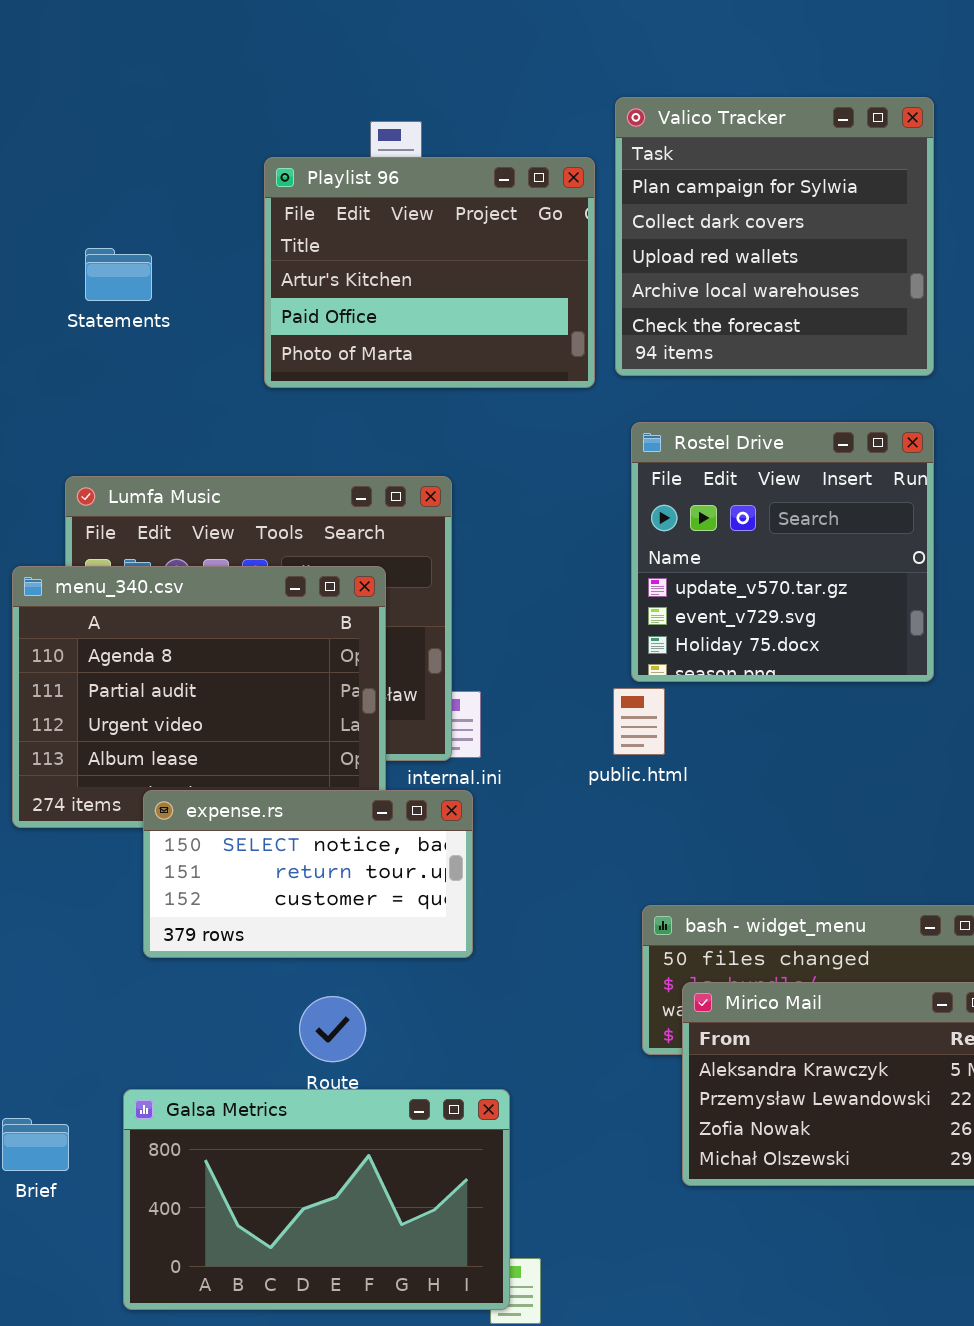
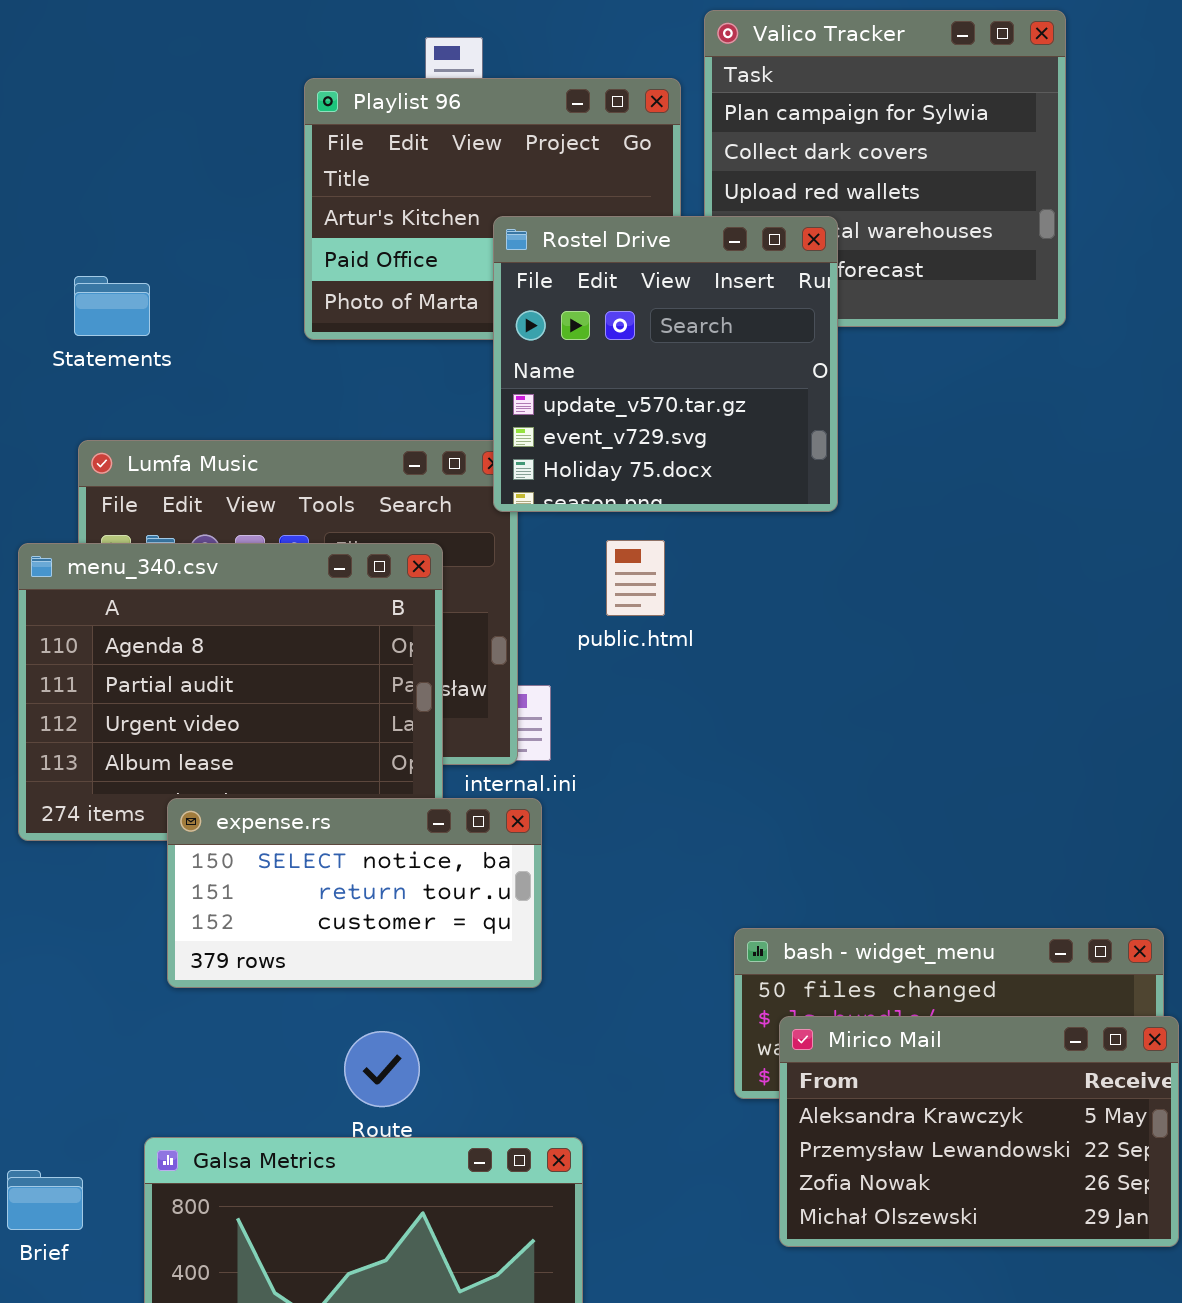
Statements: [85,248,152,301] -> [74,276,150,336], moved
Rostel Drive: [631,422,934,682] -> [493,216,838,512], moved
public.html: [613,688,665,755] -> [606,540,665,616], moved

